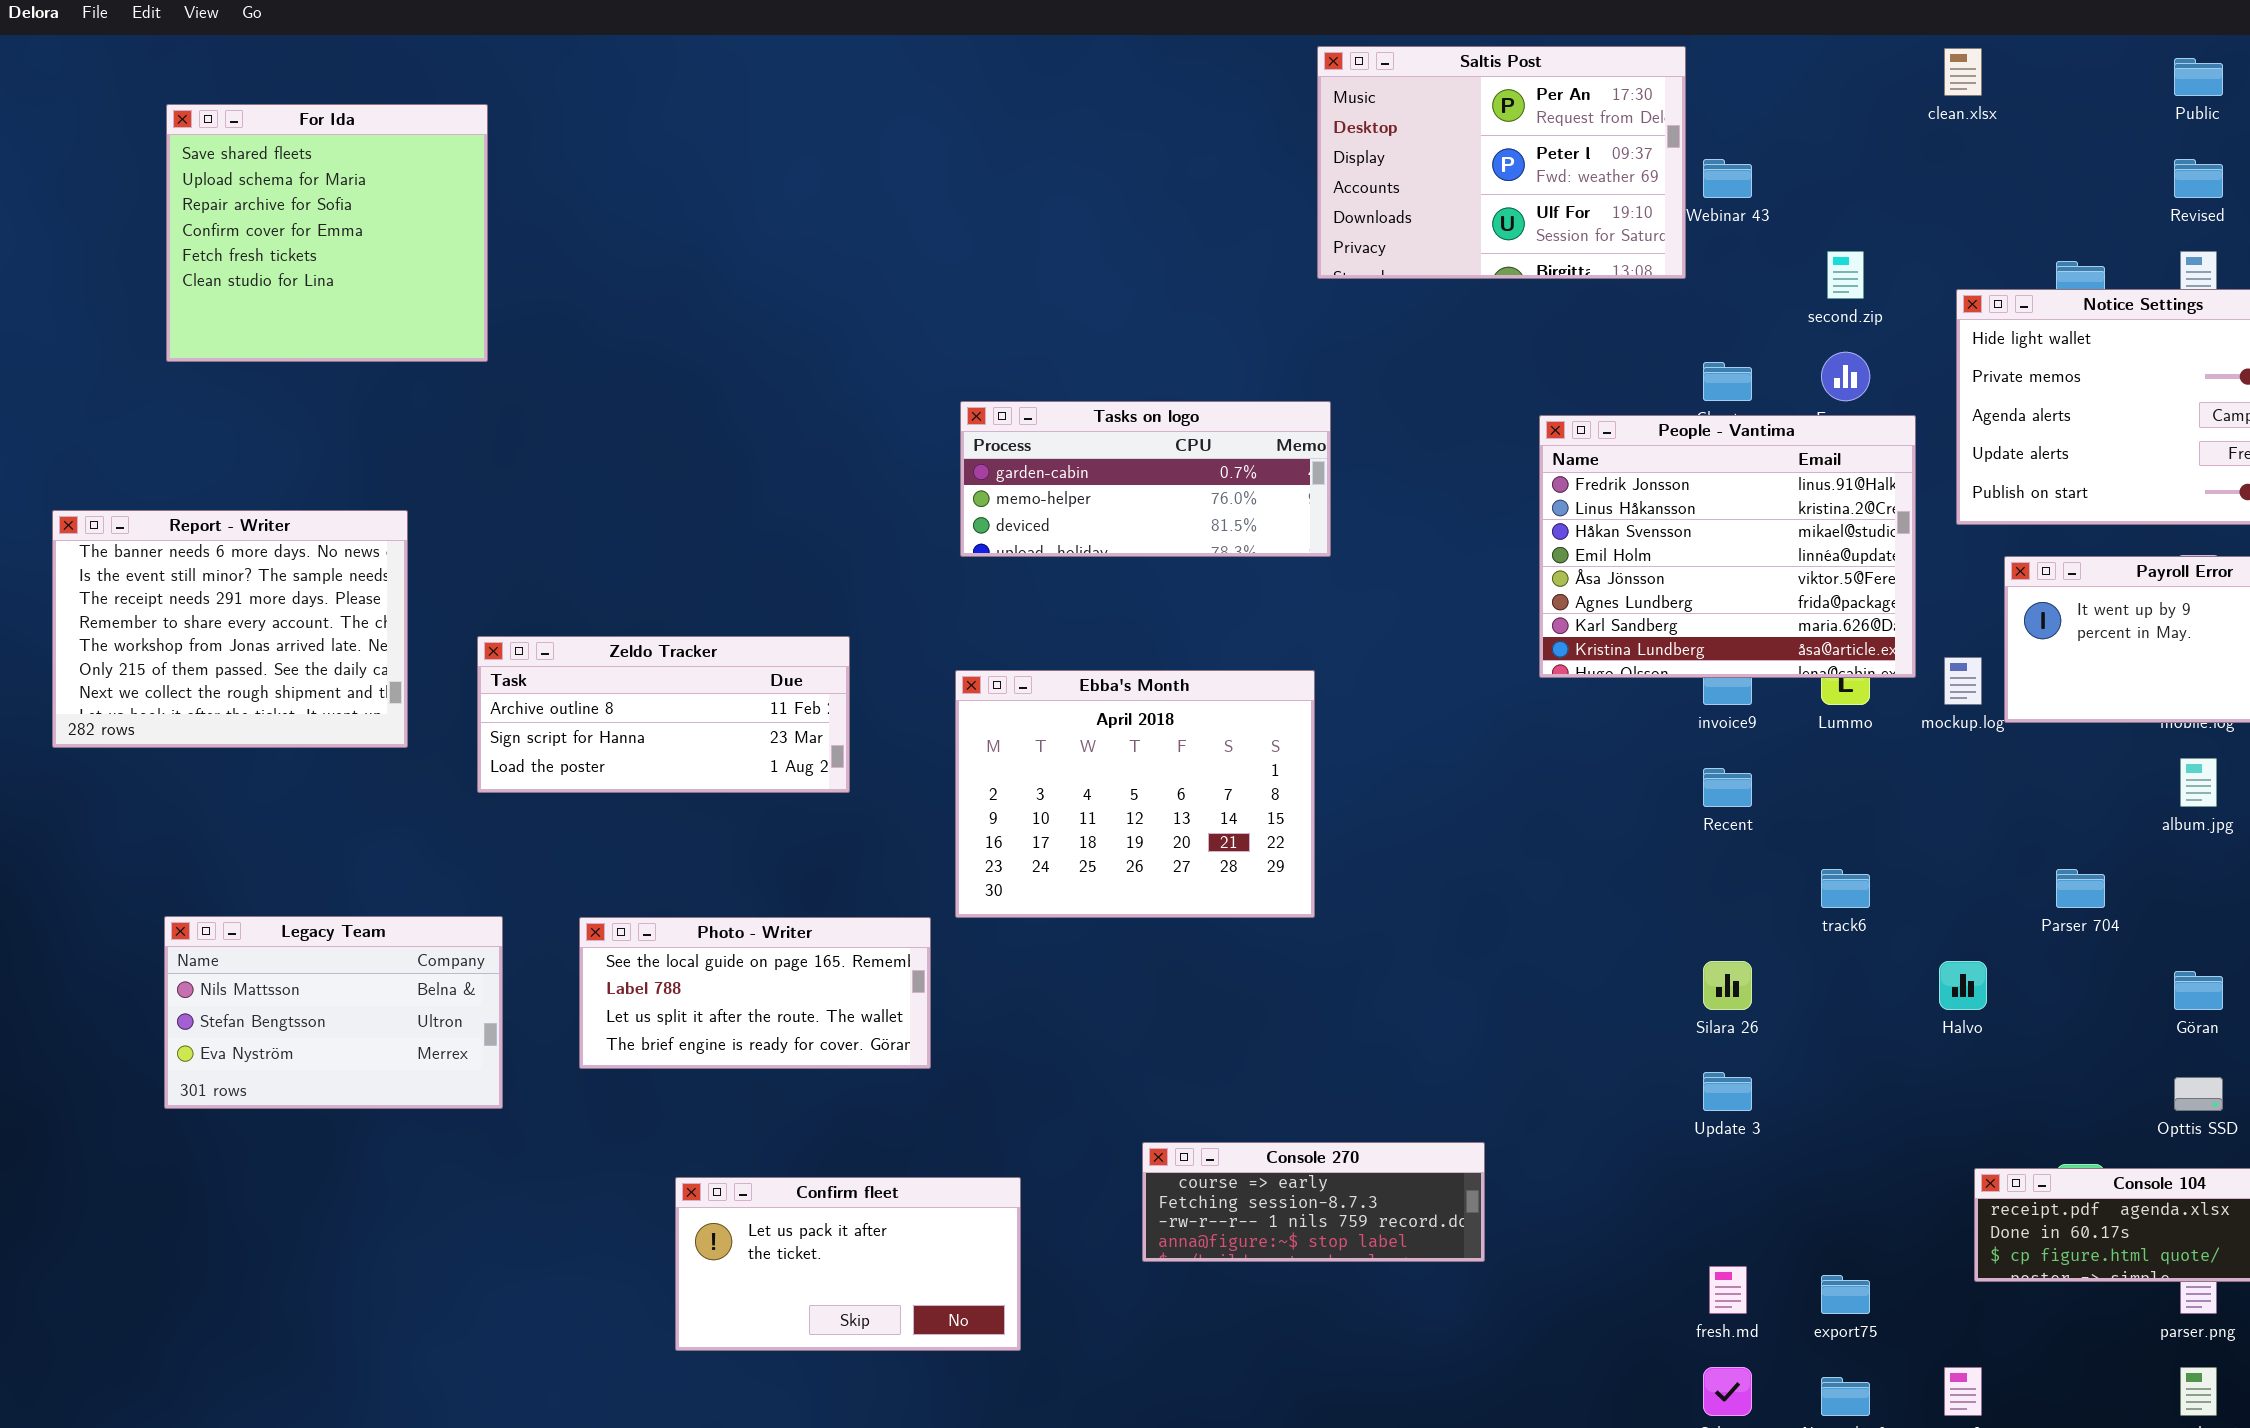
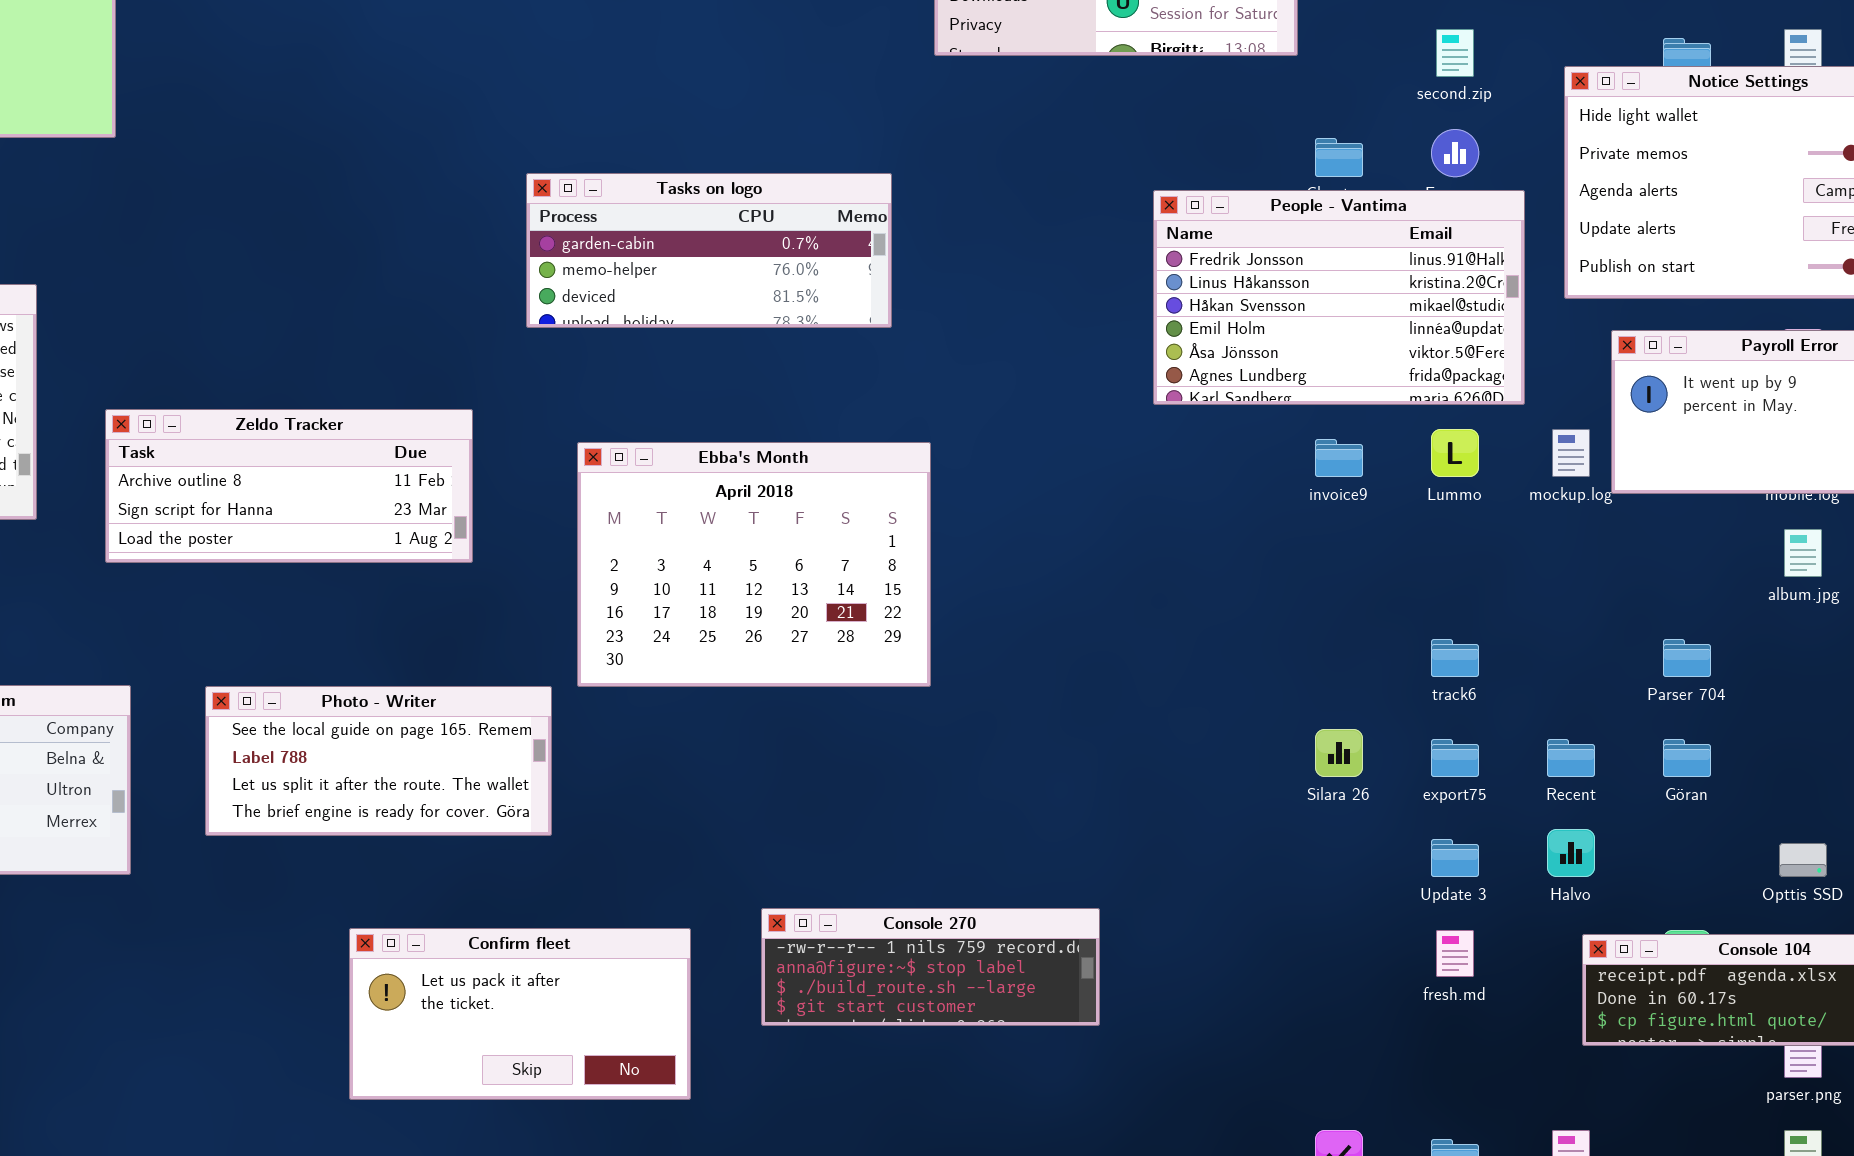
Tasks on logo: [960,401,1331,557] -> [526,173,892,328], moved
People - Vantima: [1539,415,1916,678] -> [1153,190,1525,405], resized
Recent: [1703,768,1752,807] -> [1547,739,1595,777], moved
Halvo: [1939,961,1987,1010] -> [1547,829,1595,877], moved
Göran: [2174,971,2223,1010] -> [1663,739,1711,777], moved
Update 3: [1703,1072,1752,1111] -> [1431,839,1479,877], moved
Console 270: [1142,1142,1485,1262] -> [761,908,1100,1026], scrolled down 2 rows
Confirm fleet: [675,1177,1021,1351] -> [349,928,691,1100], moved
fresh.md: [1709,1266,1747,1314] -> [1436,930,1474,977], moved
export75: [1821,1275,1870,1314] -> [1431,739,1479,777], moved

